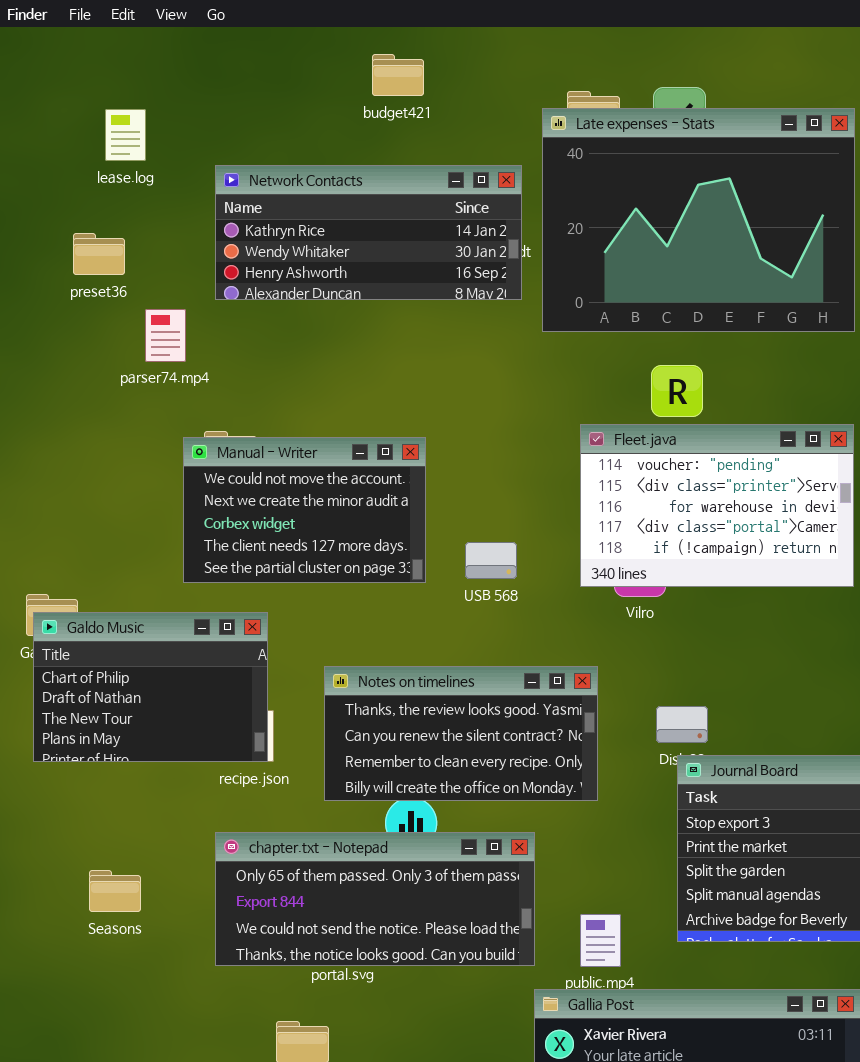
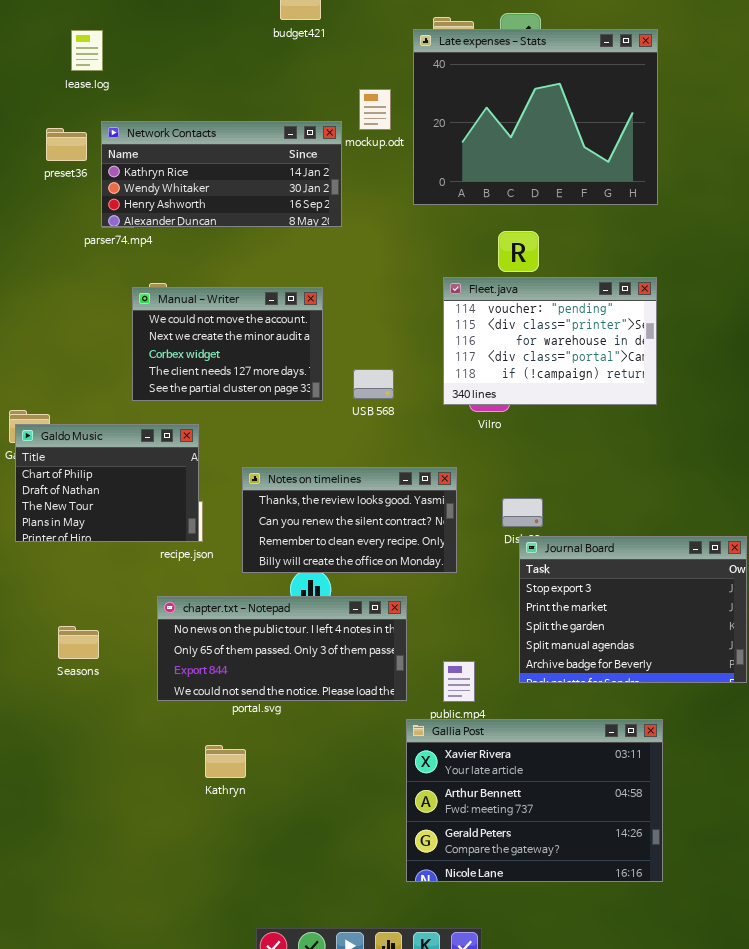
Network Contacts: [215,165,522,300] -> [101,121,342,227], moved
chapter.txt - Notepad: [215,832,535,966] -> [157,596,407,701], scrolled up 1 row

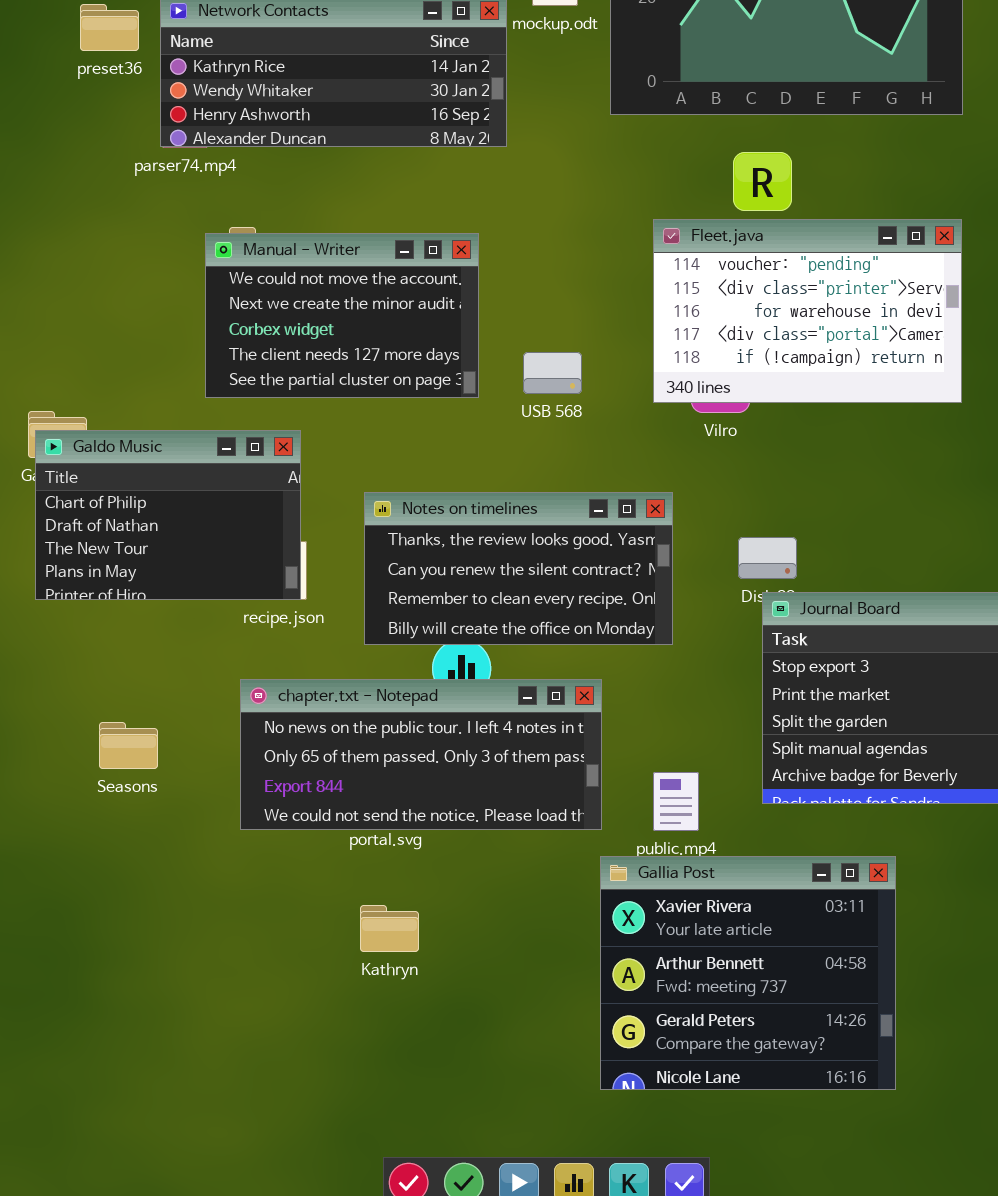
Gallia Post: [406,719,663,882] -> [600,856,896,1090], resized
Kathryn: [205,745,246,778] -> [360,905,419,952], moved

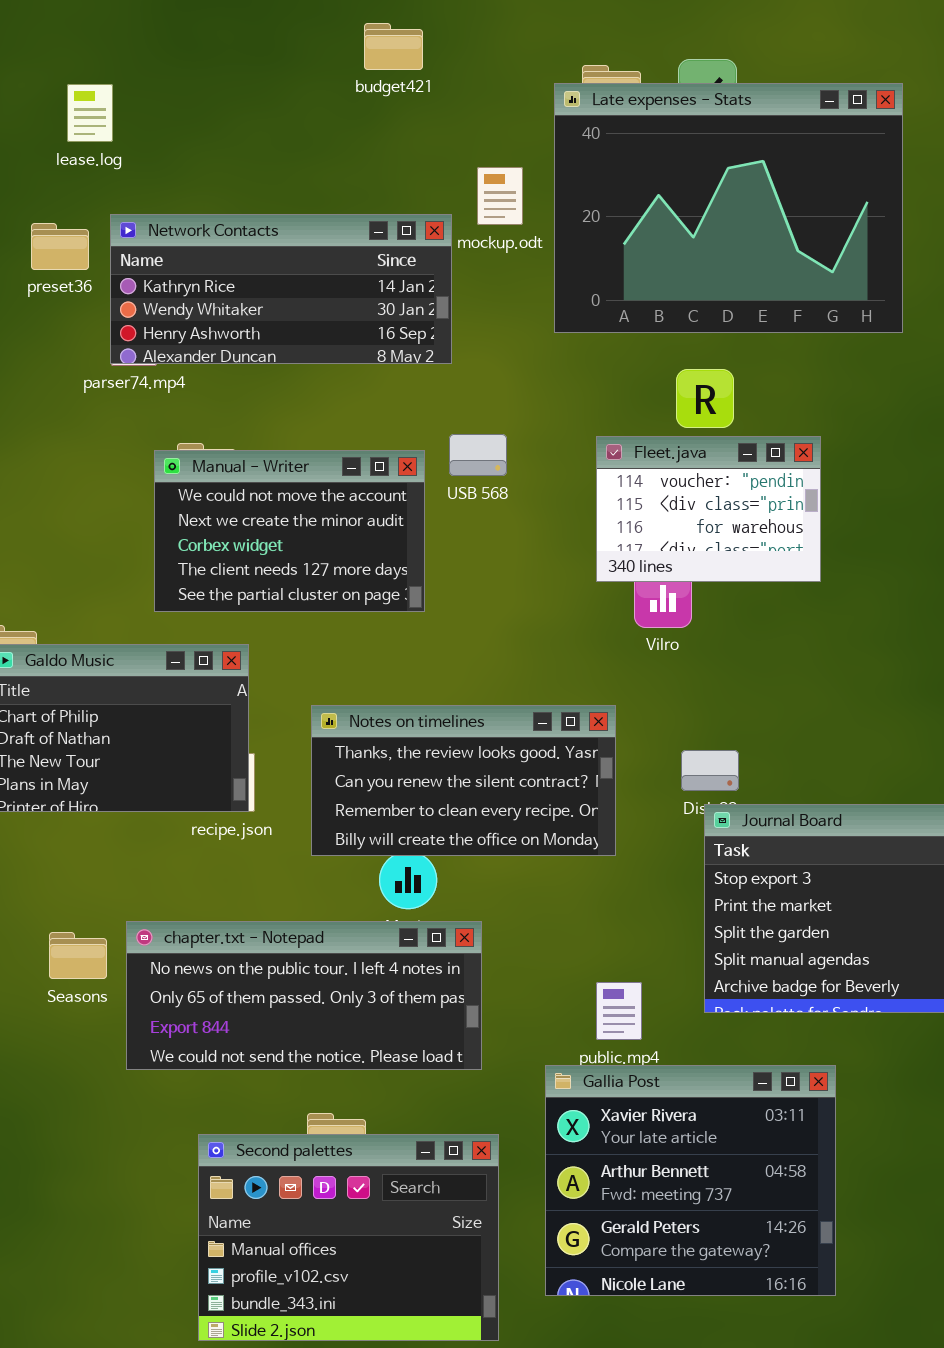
Fleet.java: [653,219,962,403] -> [596,436,821,582], resized
USB 568: [523,352,582,394] -> [449,434,507,476], moved
chapter.txt - Notepad: [240,679,602,830] -> [126,921,482,1070], moved
Second palettes: none -> [198,1134,499,1341], opened

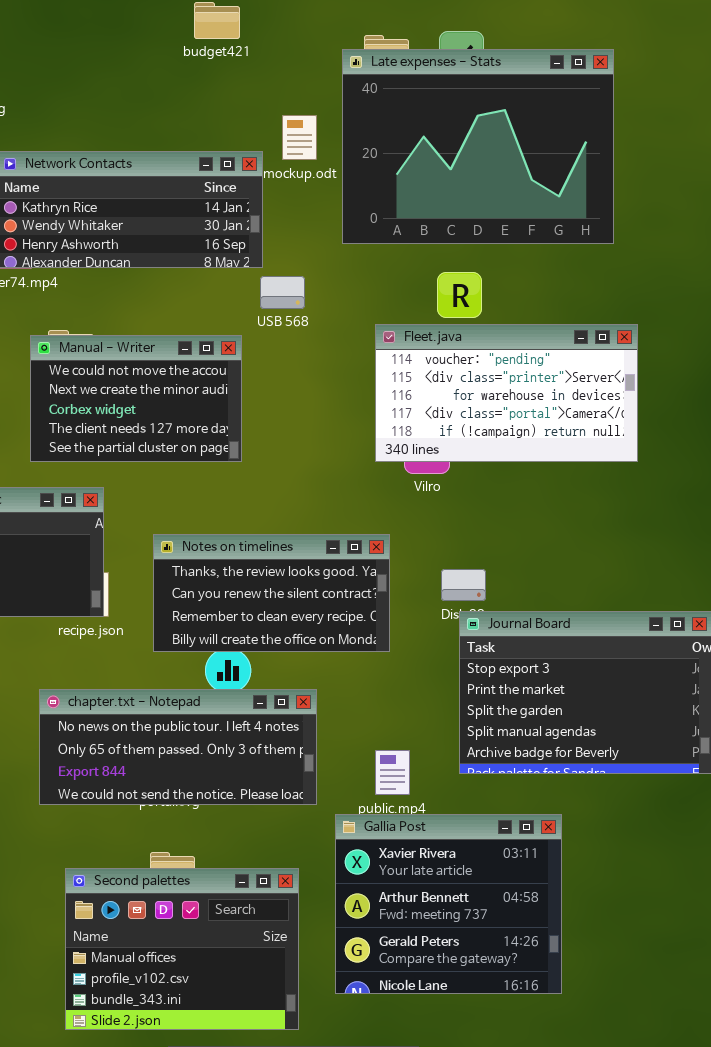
USB 568: [449,434,507,476] -> [260,276,305,309], moved
Fleet.java: [596,436,821,582] -> [375,324,638,462], resized
chapter.txt - Notepad: [126,921,482,1070] -> [39,689,317,805], moved

